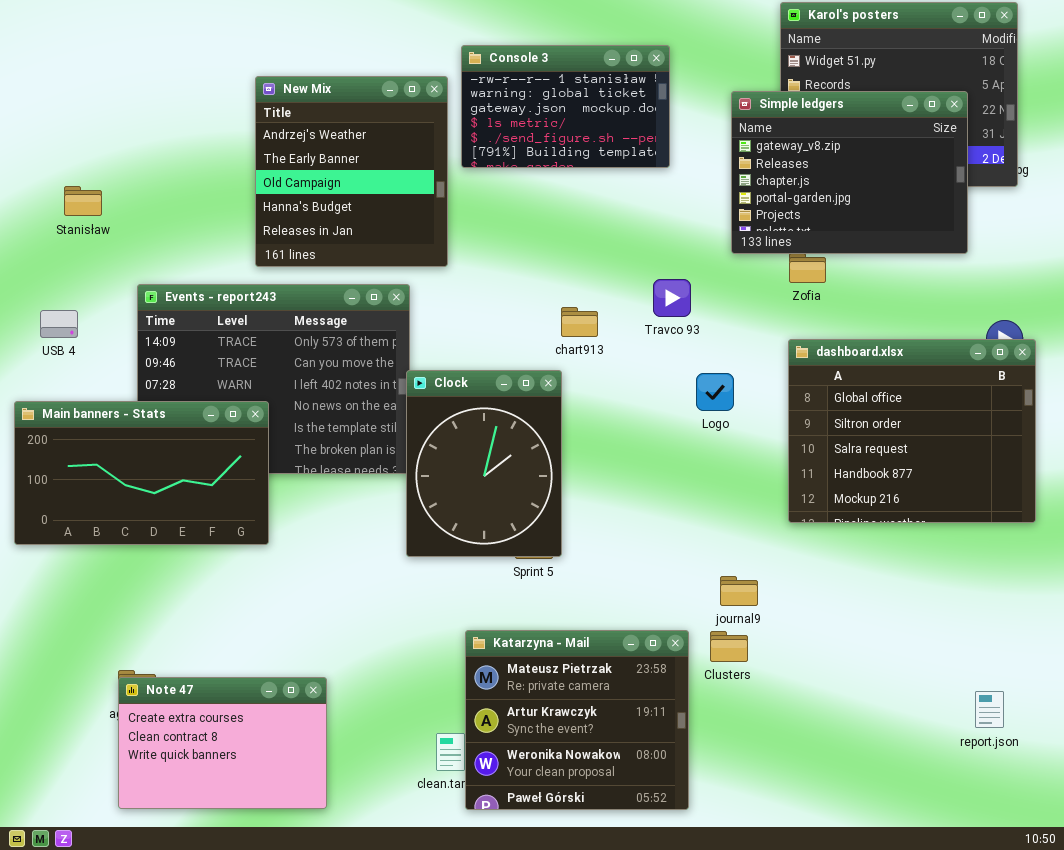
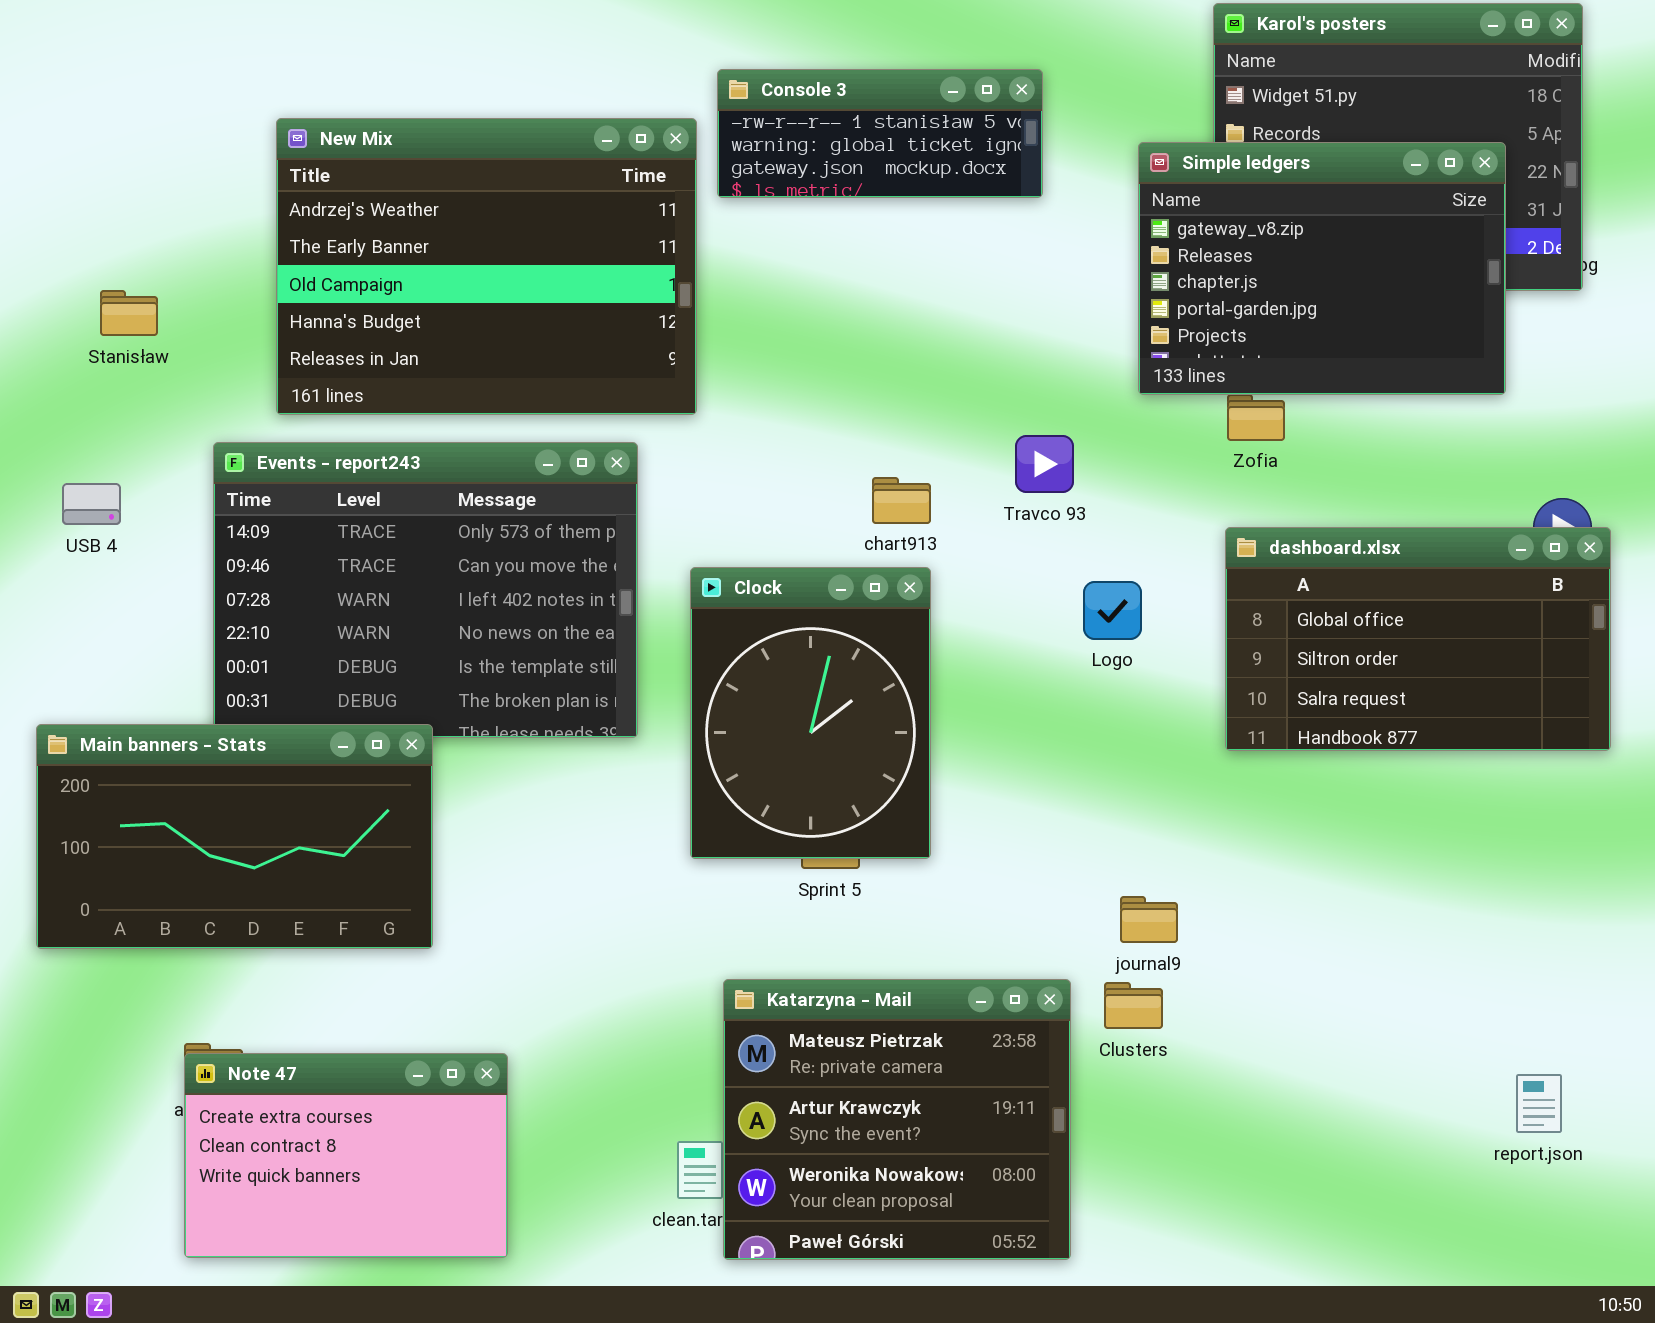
Console 3: [461,45,670,168] -> [717,69,1043,198], resized
New Mix: [255,76,448,267] -> [276,118,697,415], resized
dashboard.xlsx: [788,339,1036,523] -> [1225,527,1611,751], resized
Clock: [406,370,562,557] -> [690,567,931,859], moved
Main banners - Stats: [14,401,269,545] -> [36,724,433,949], moved

